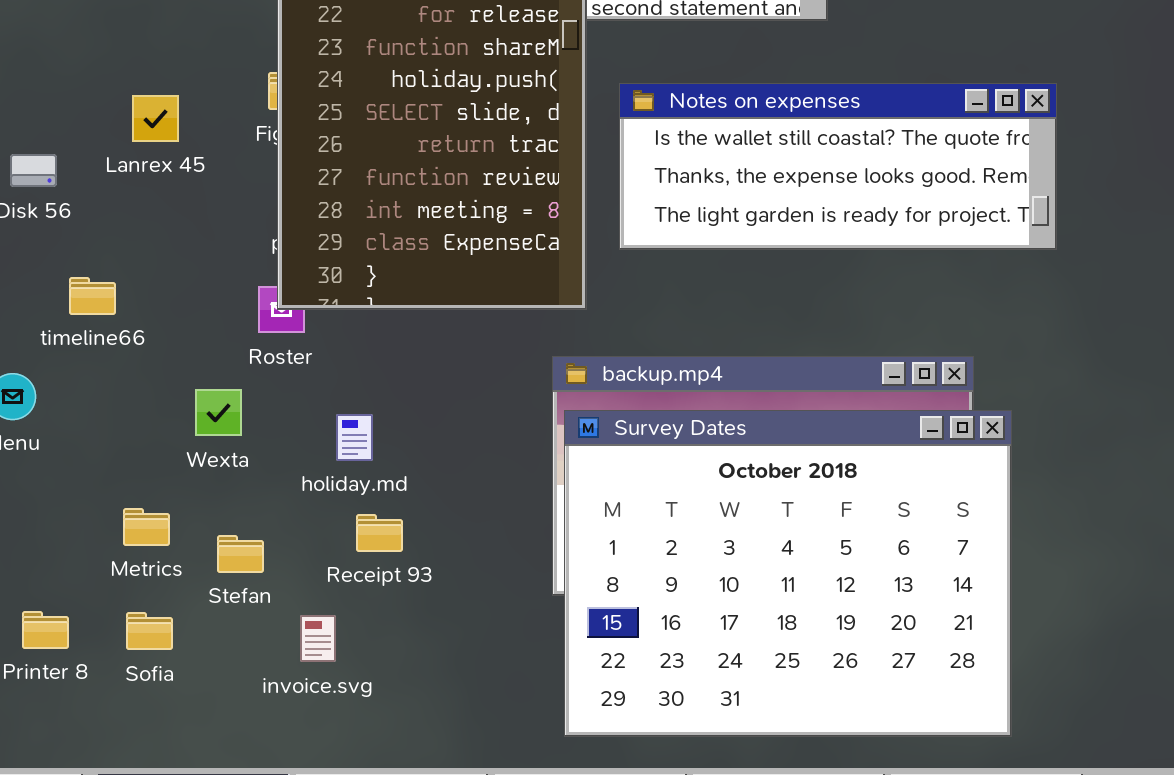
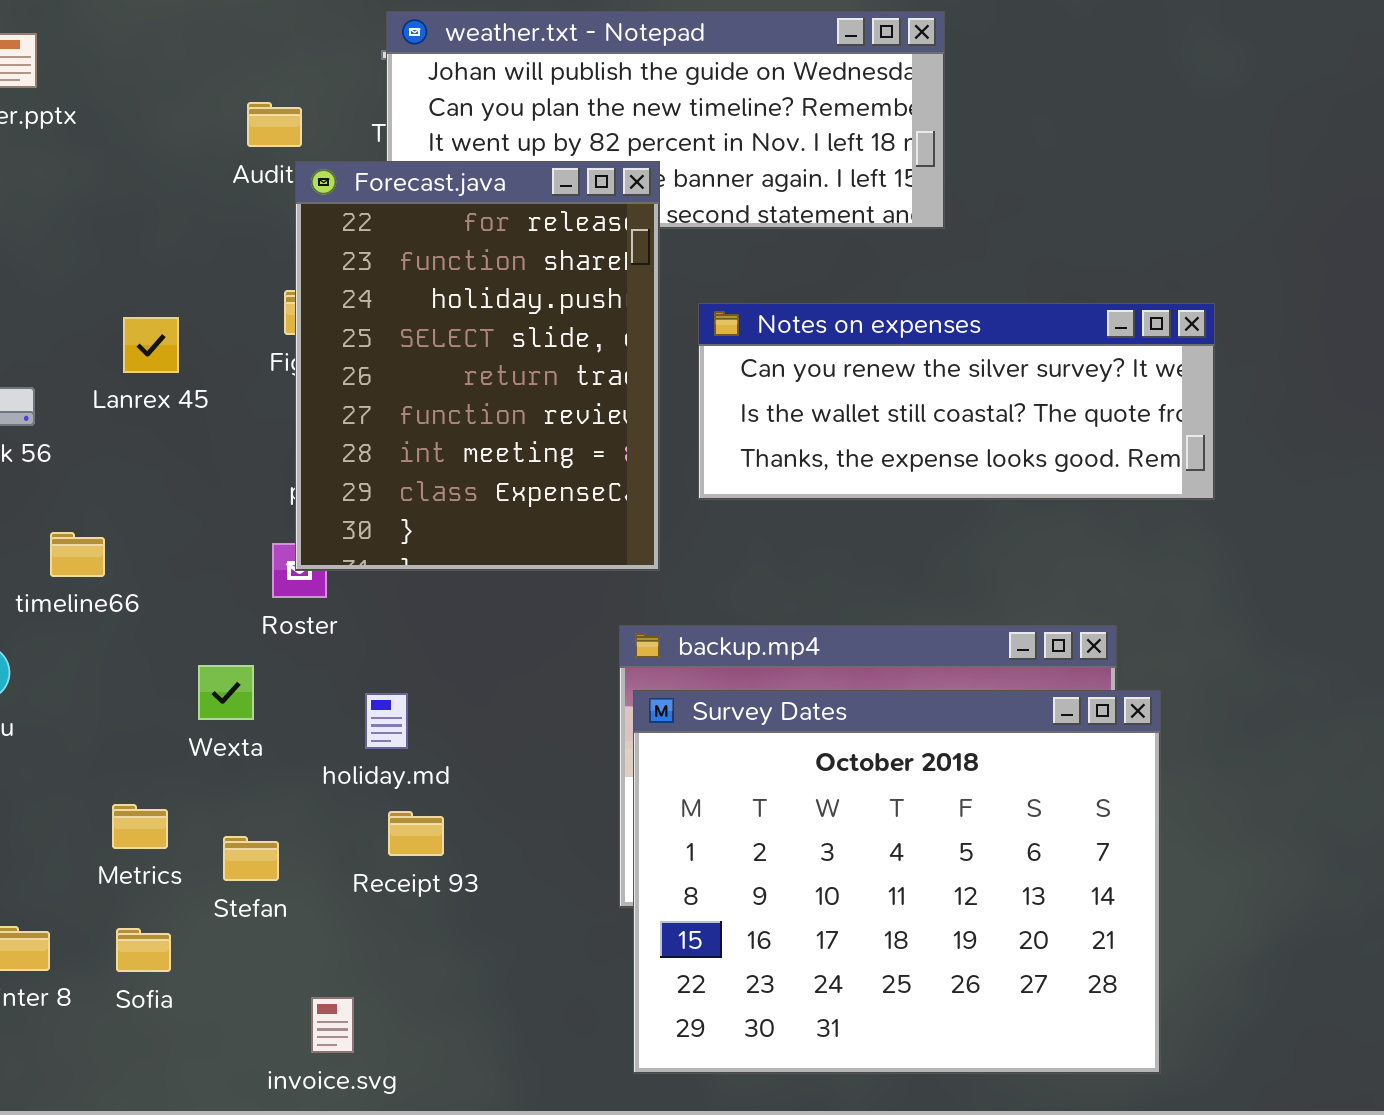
Notes on expenses: [619,83,1057,250] -> [698,303,1215,500], scrolled up 1 row
invoice.svg: [300,615,336,662] -> [311,997,354,1053], moved

